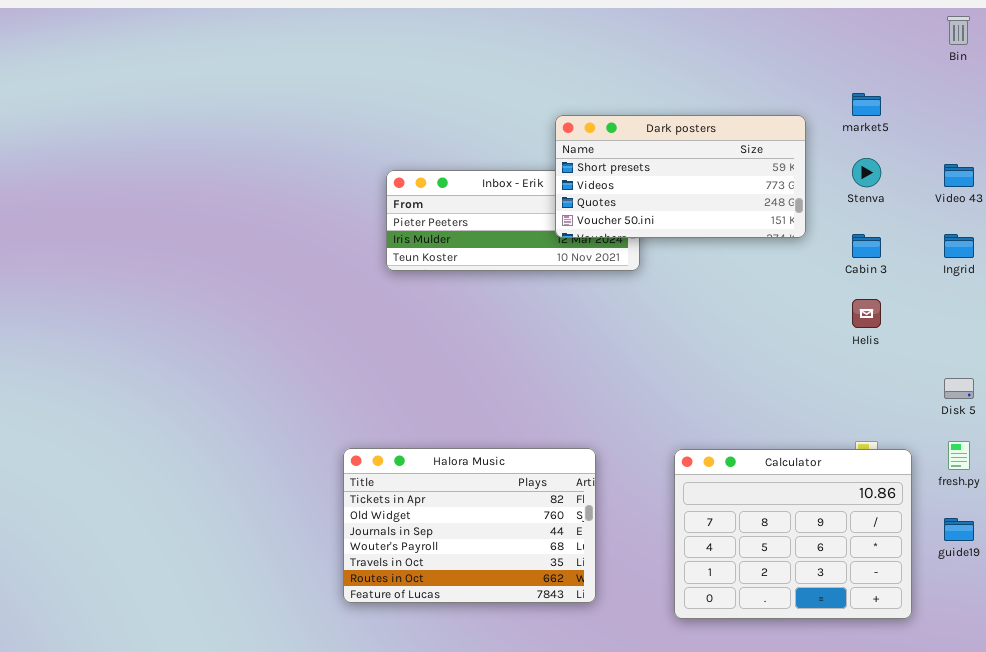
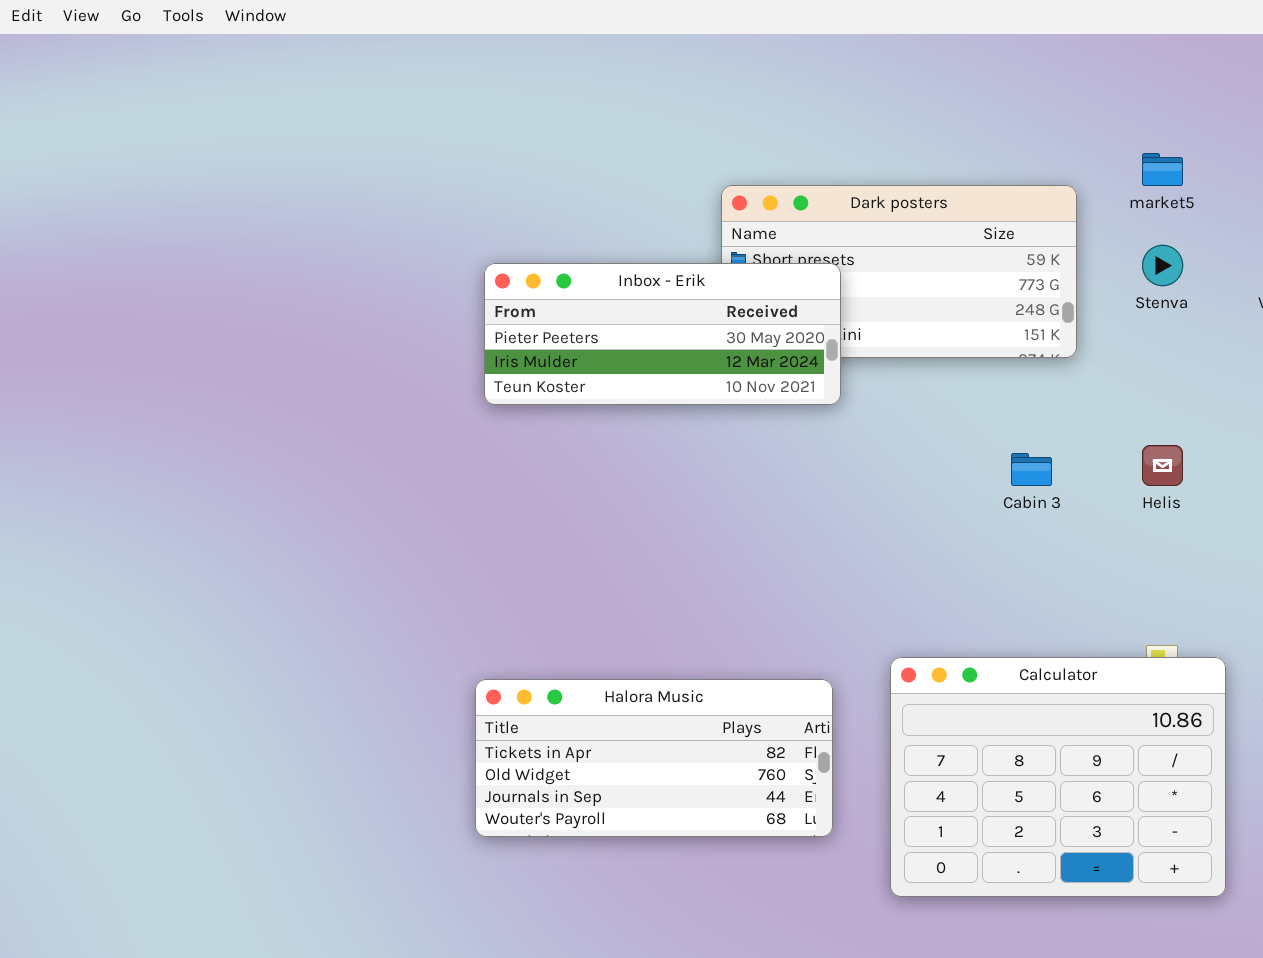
Inbox - Erik: [386,170,640,271] -> [484,263,841,405], raised
Cabin 3: [852,234,881,258] -> [1011,453,1052,486], moved
Halora Music: [343,448,596,603] -> [475,679,833,837], moved, resized

